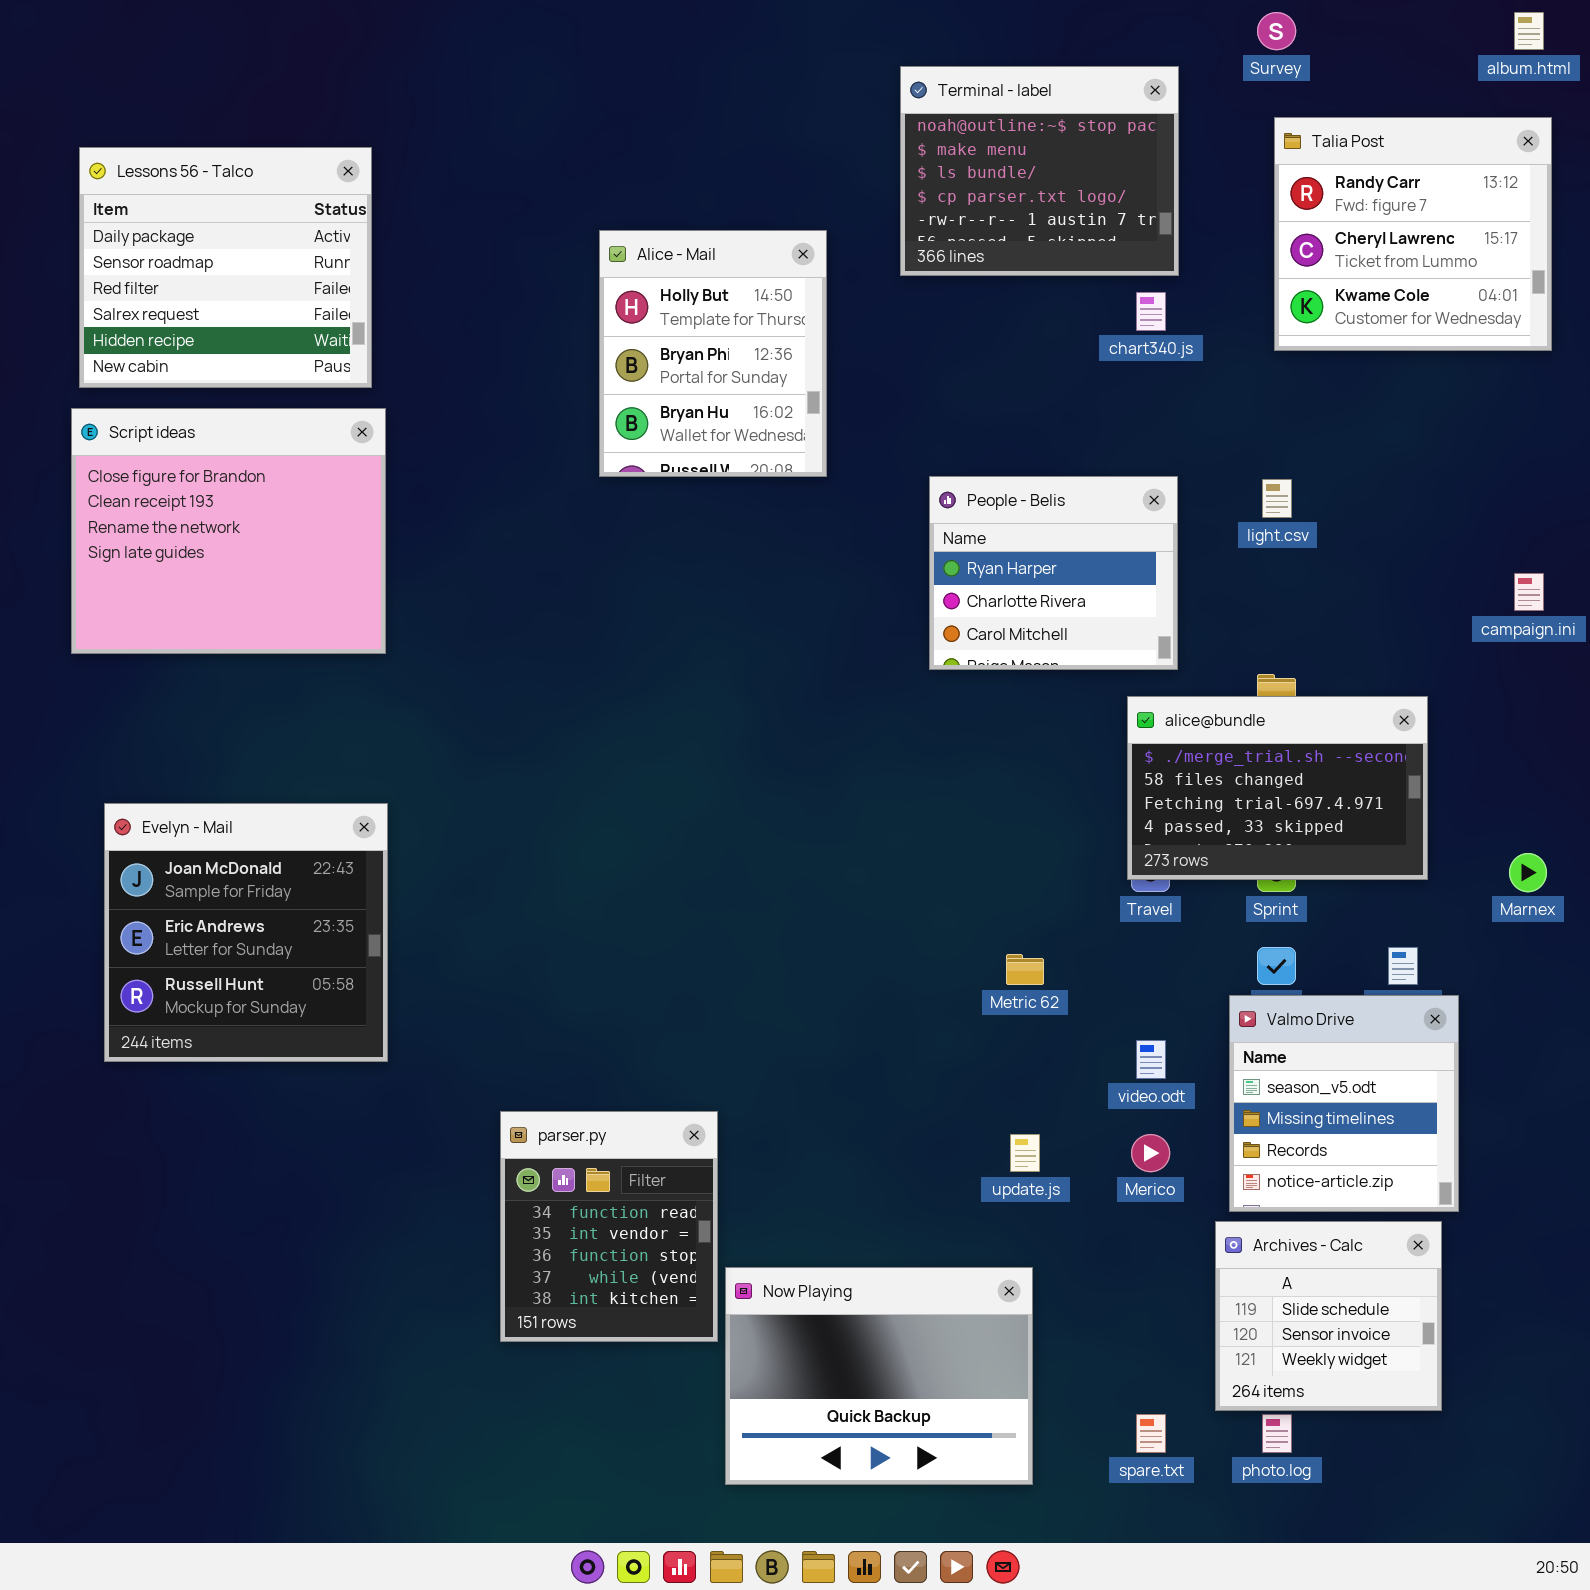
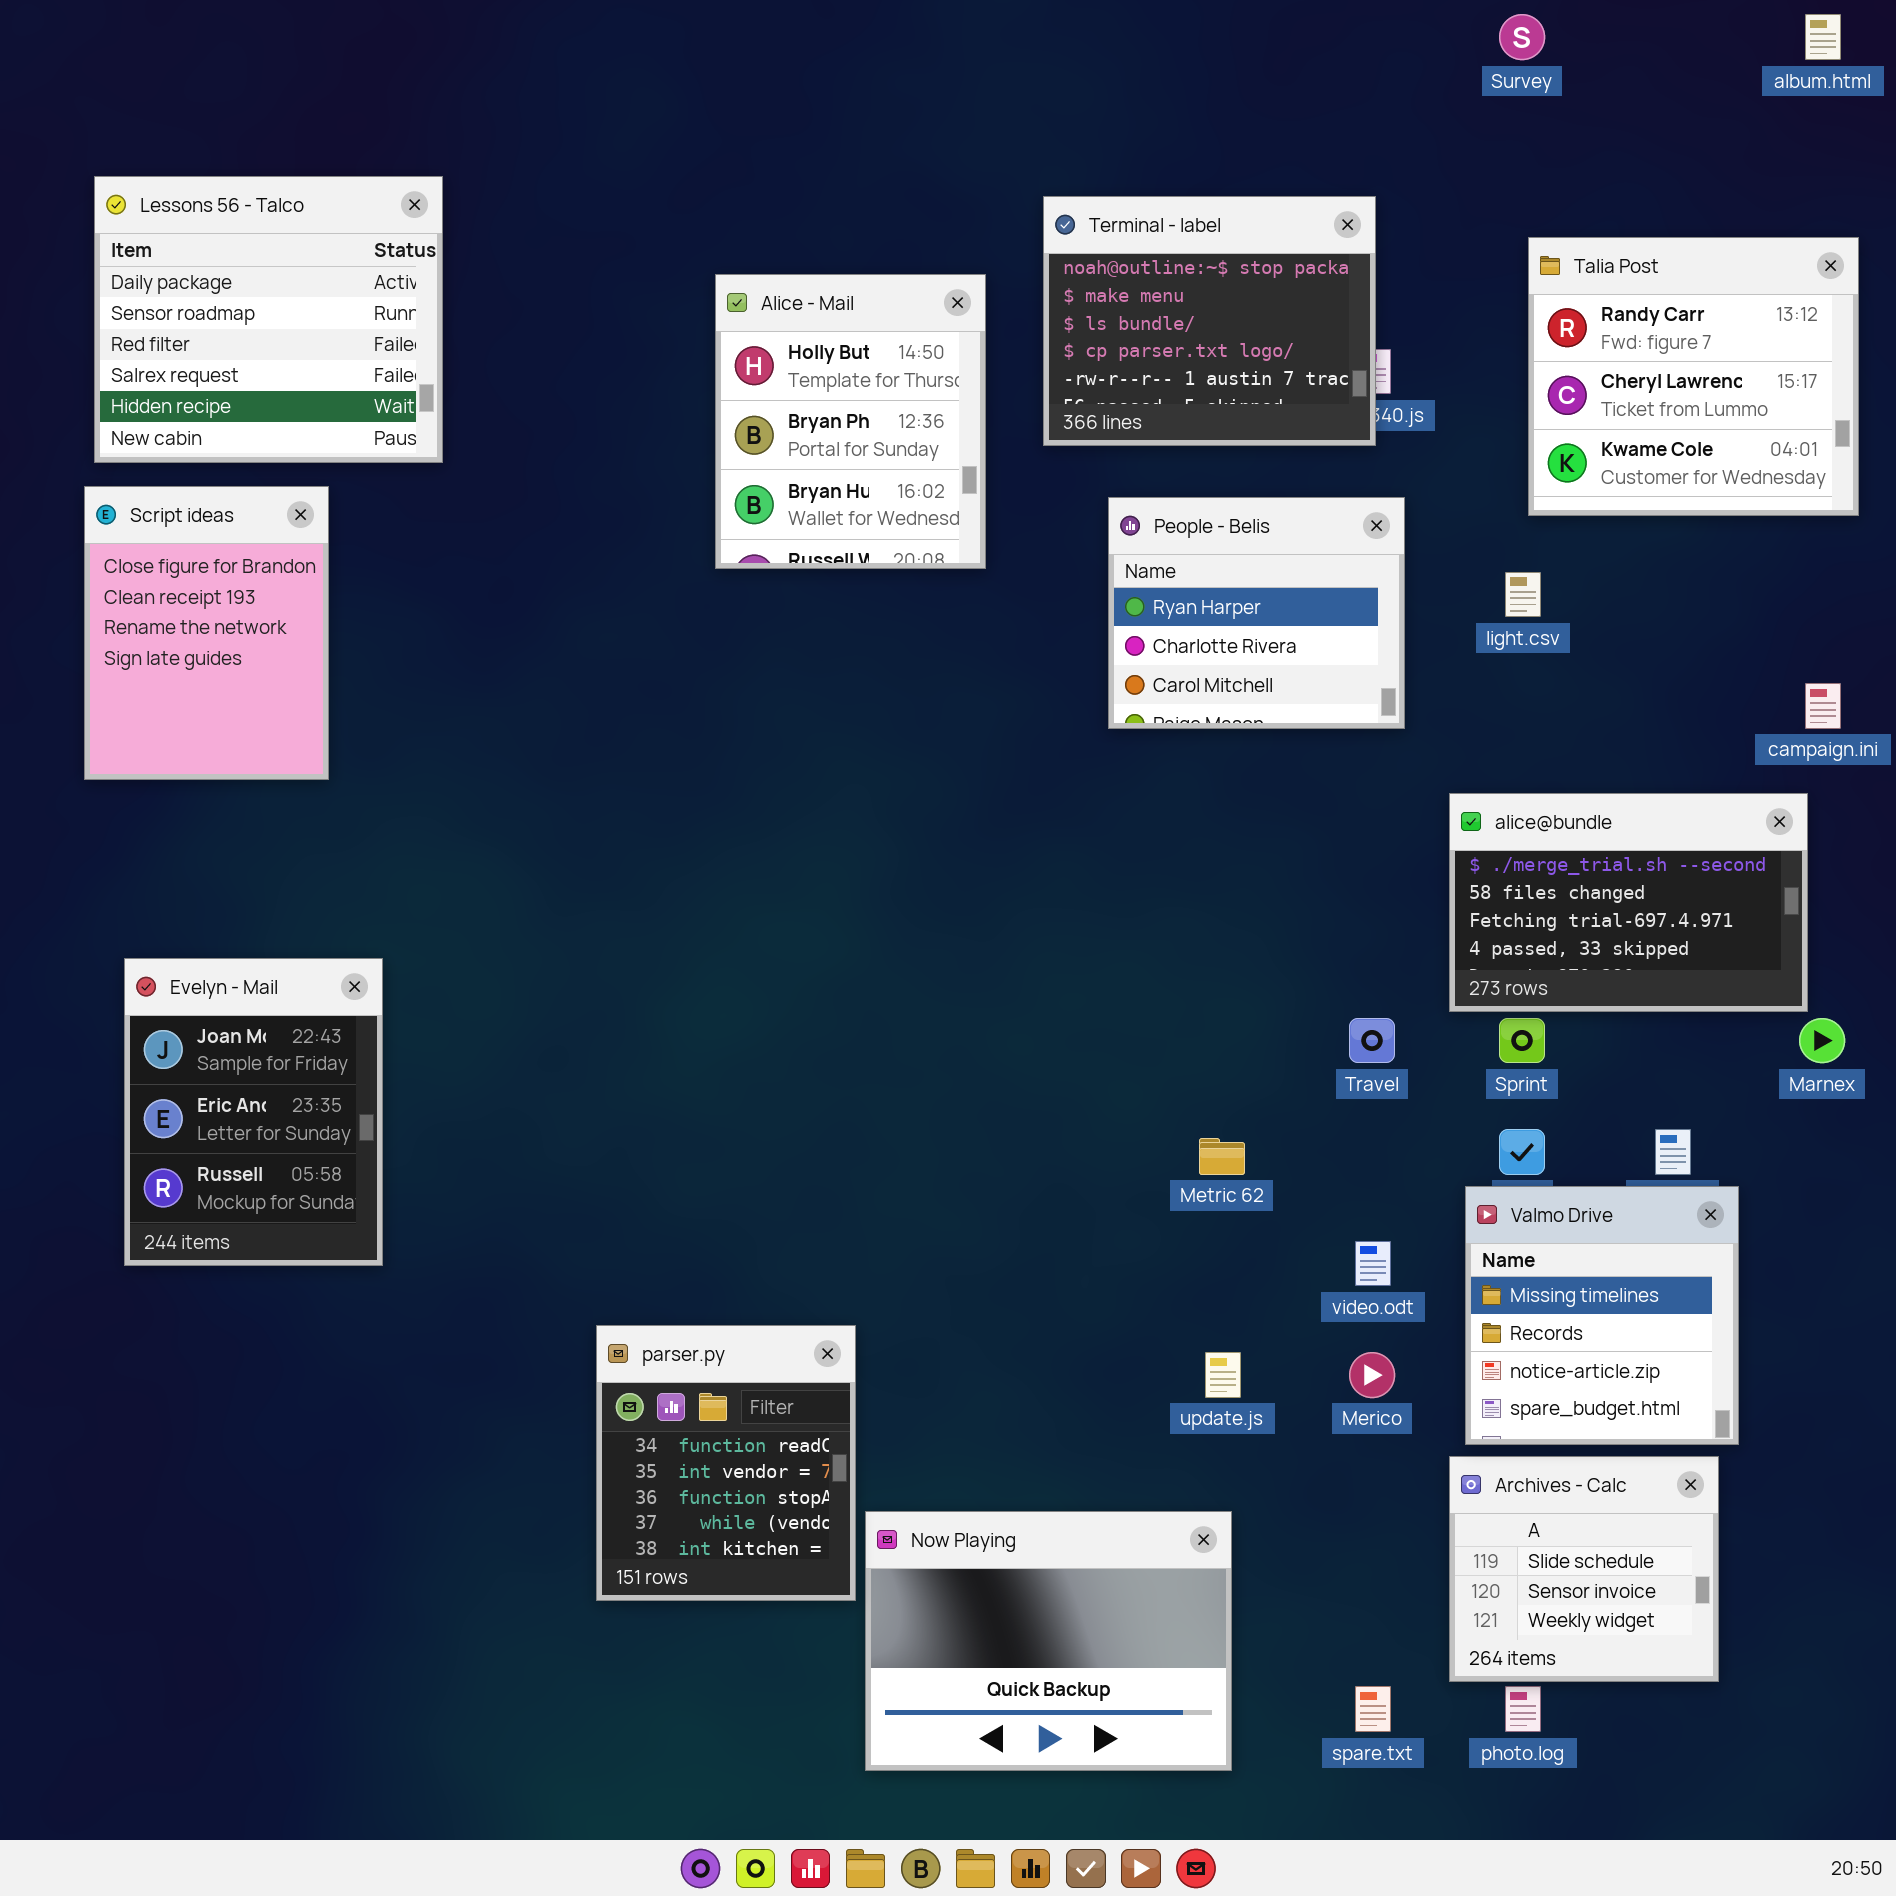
Terminal - label: [900,66,1179,276] -> [1043,196,1376,446], moved
Talia Post: [1274,117,1552,351] -> [1528,237,1859,516], moved
Script ideas: [71,408,386,654] -> [84,486,329,780], resized
People - Belis: [929,476,1178,670] -> [1108,497,1405,729], moved
alice@bundle: [1127,696,1428,880] -> [1449,793,1808,1012], moved
Evelyn - Mail: [104,803,388,1062] -> [124,958,383,1266], resized
Valmo Drive: [1229,995,1459,1212] -> [1465,1186,1739,1445], scrolled down 1 row

